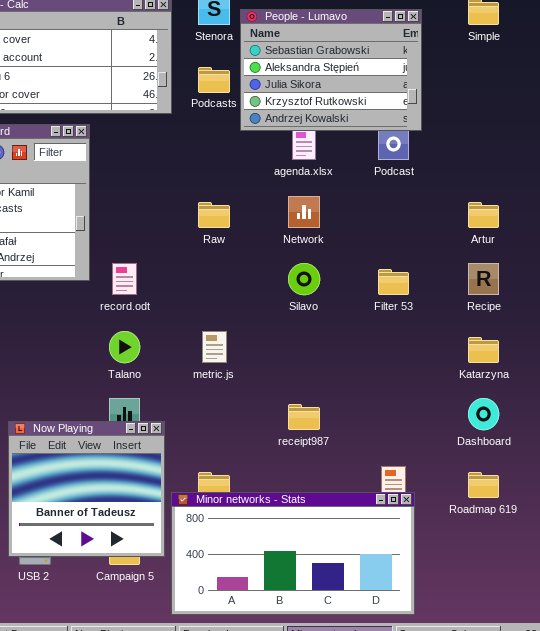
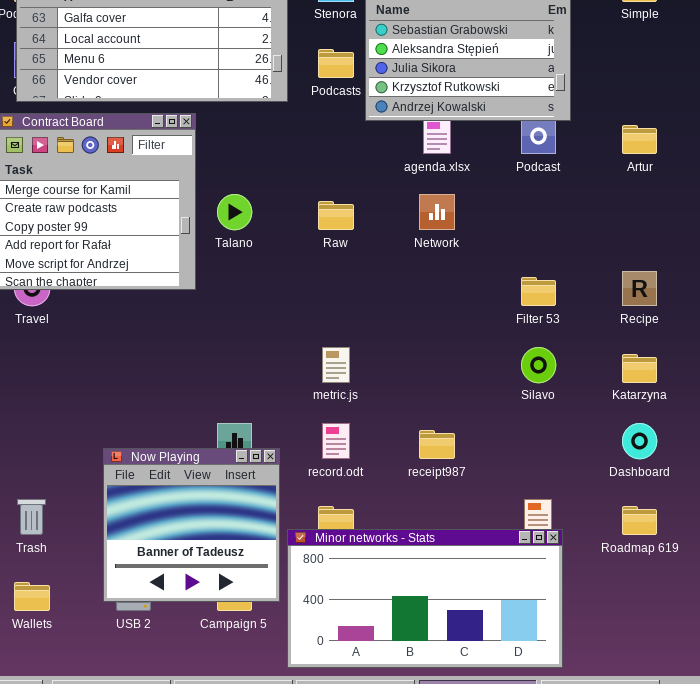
Artur: [468,202,499,228] -> [622,125,657,154], moved
record.odt: [112,263,137,295] -> [322,423,350,459], moved
Silavo: [288,263,320,295] -> [521,347,556,383], moved
Talano: [109,331,140,363] -> [217,194,252,230], moved

